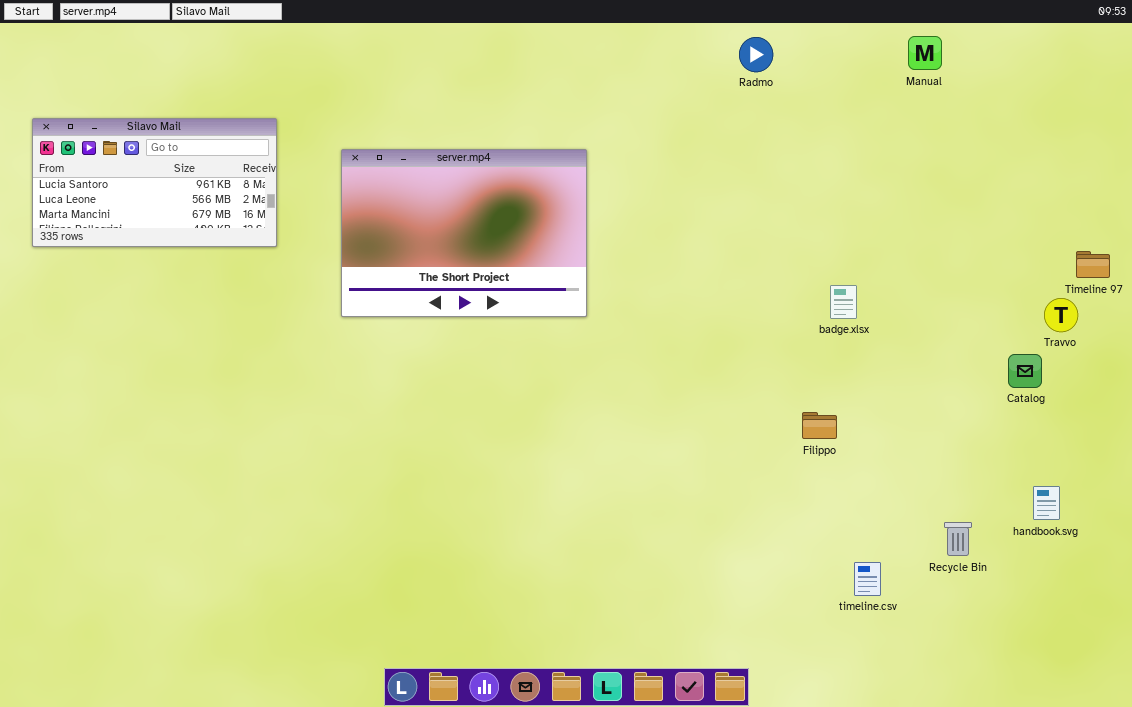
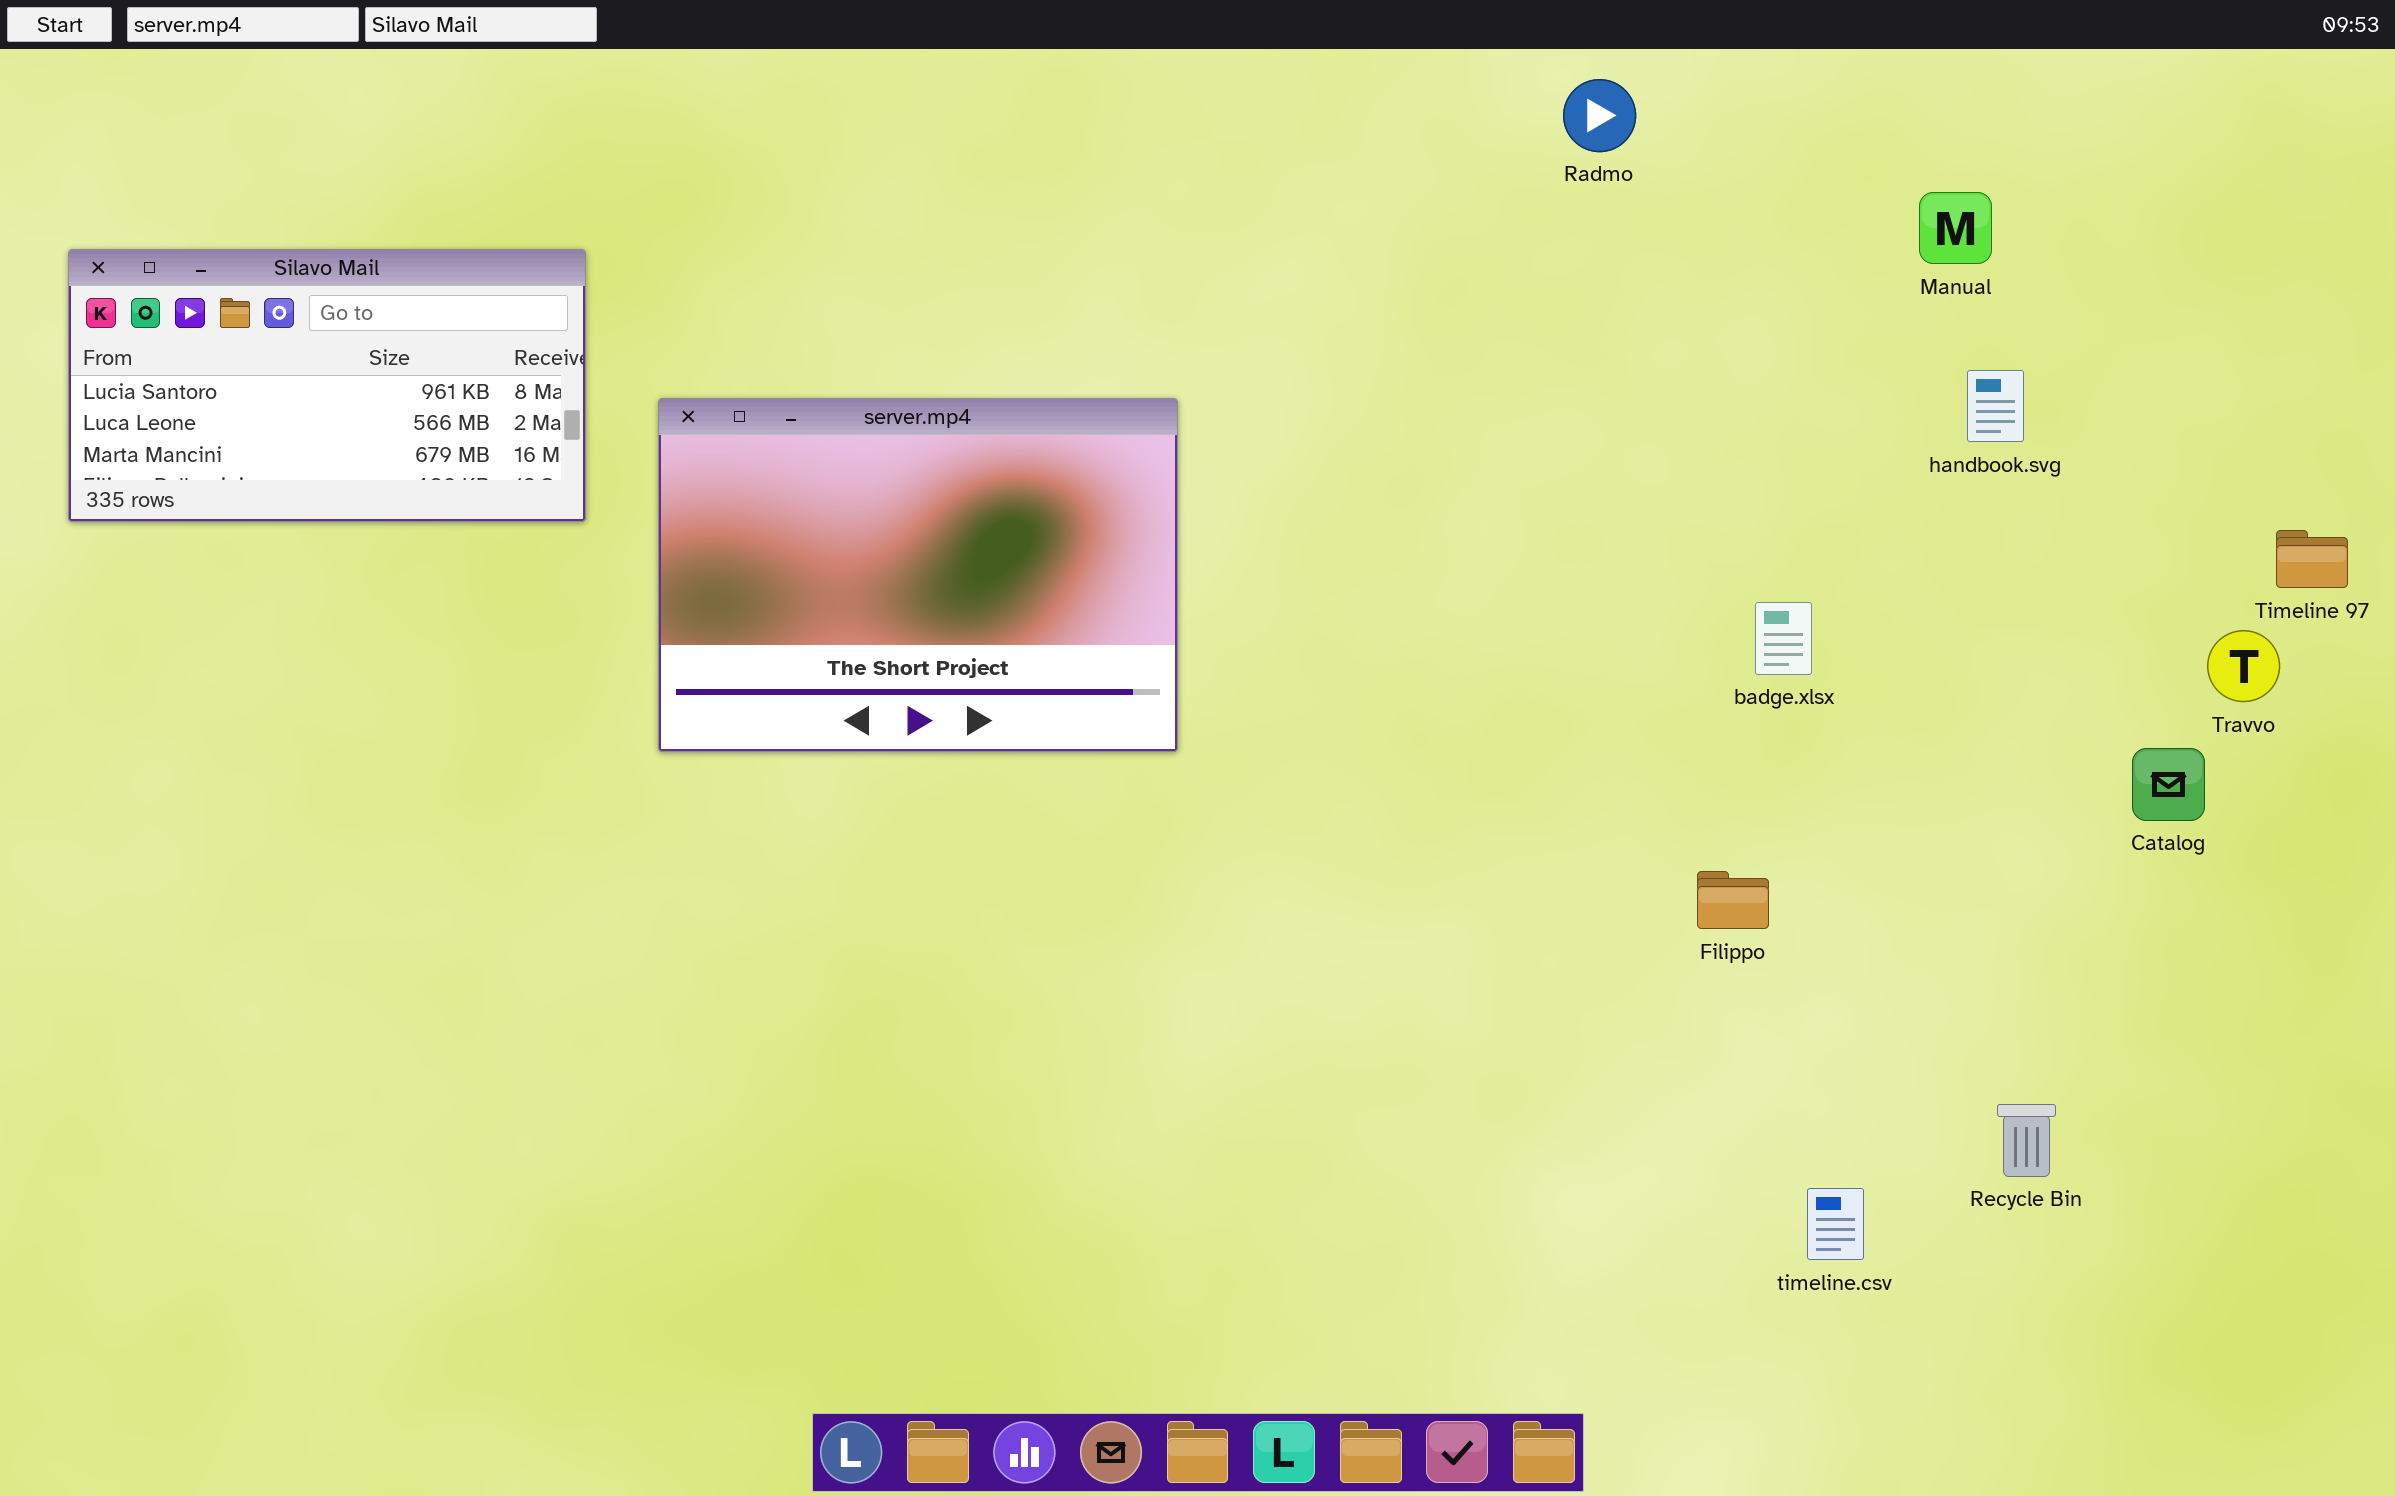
Manual: [908,36,942,70] -> [1919,192,1992,264], moved
server.mp4: [341,149,587,317] -> [658,398,1178,752], moved
handbook.svg: [1033,486,1060,520] -> [1967,370,2024,442], moved

